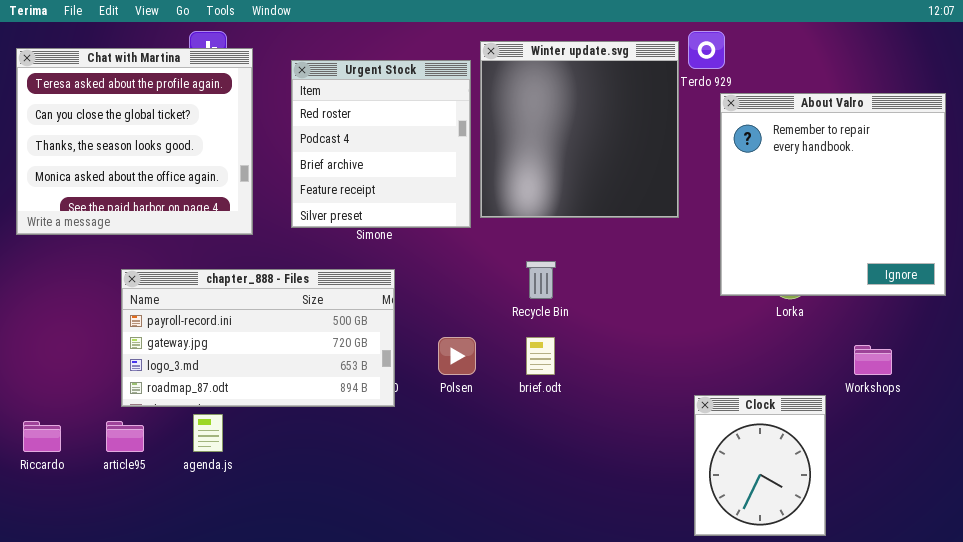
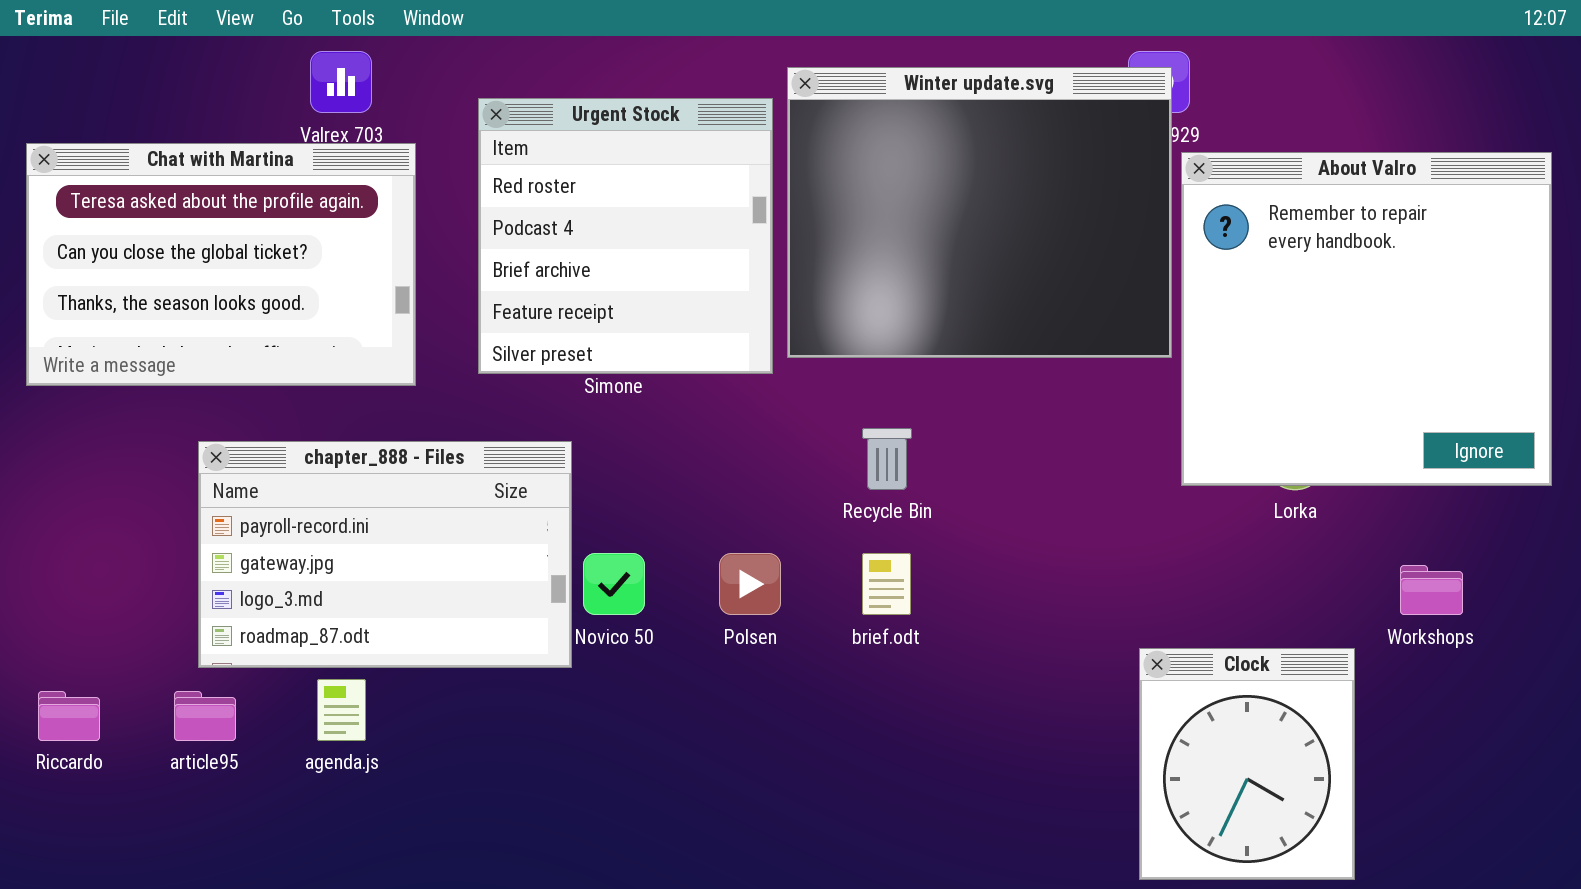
Winter update.svg: [480,41,679,218] -> [787,67,1172,358], resized
Chat with Martina: [16,48,253,235] -> [26,143,416,386], resized
chapter_888 - Files: [121,269,395,407] -> [198,441,572,668], resized

